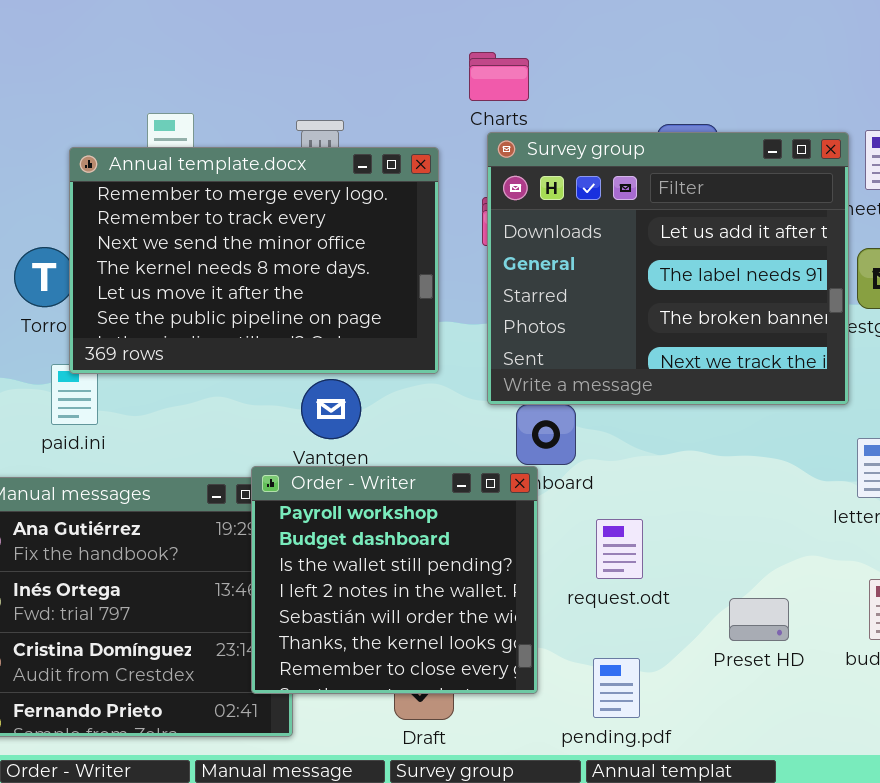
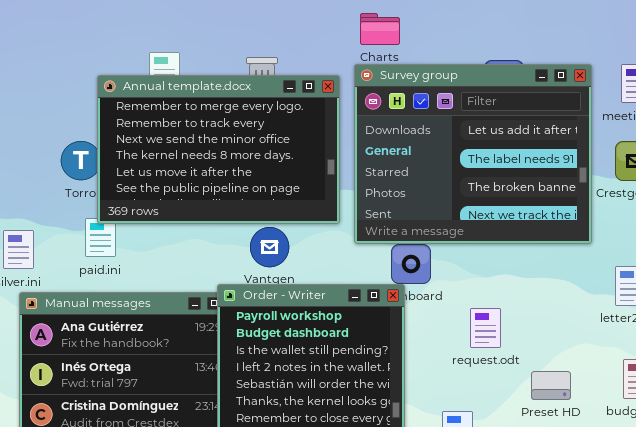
Survey group: [487,132,849,405] -> [354,64,592,244], moved
request.odt: [596,519,643,579] -> [470,308,501,348], moved

